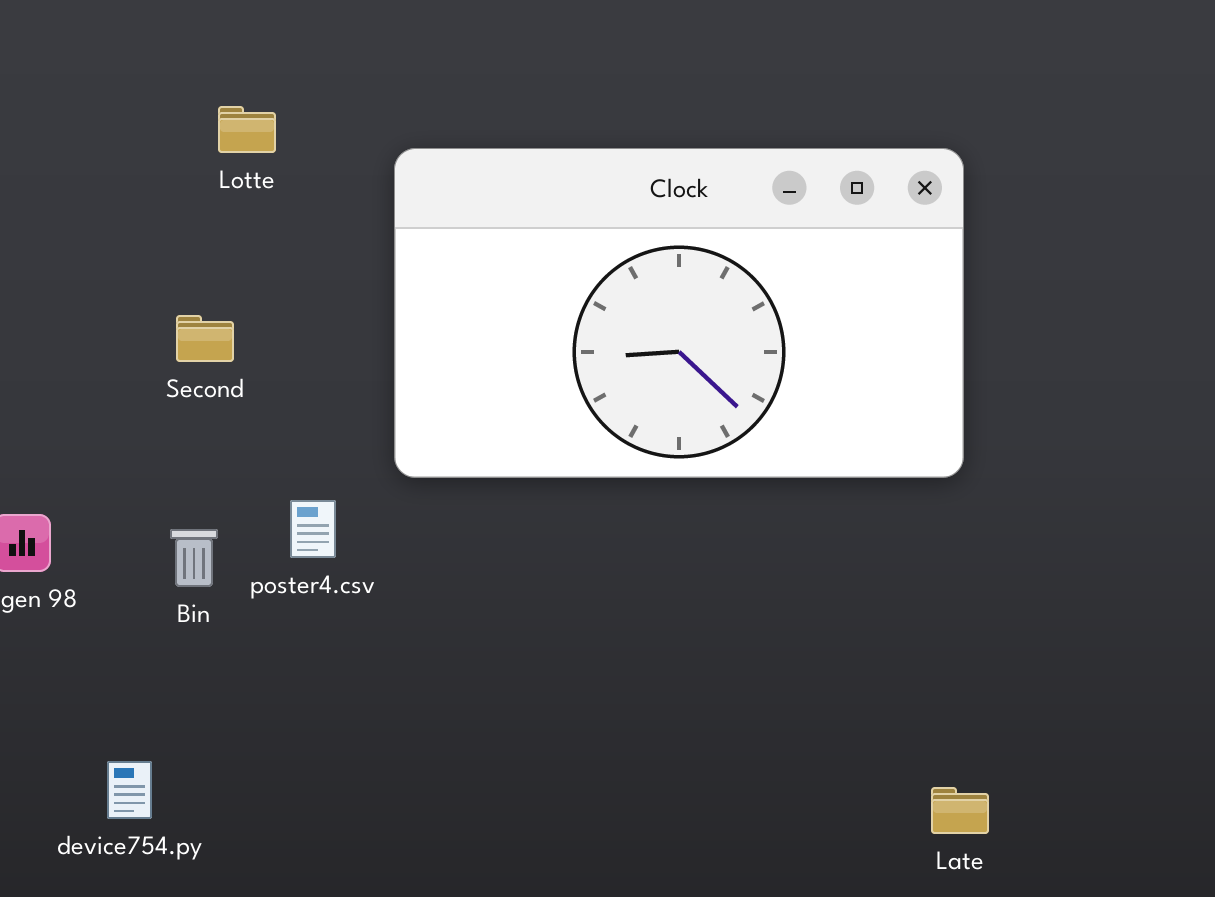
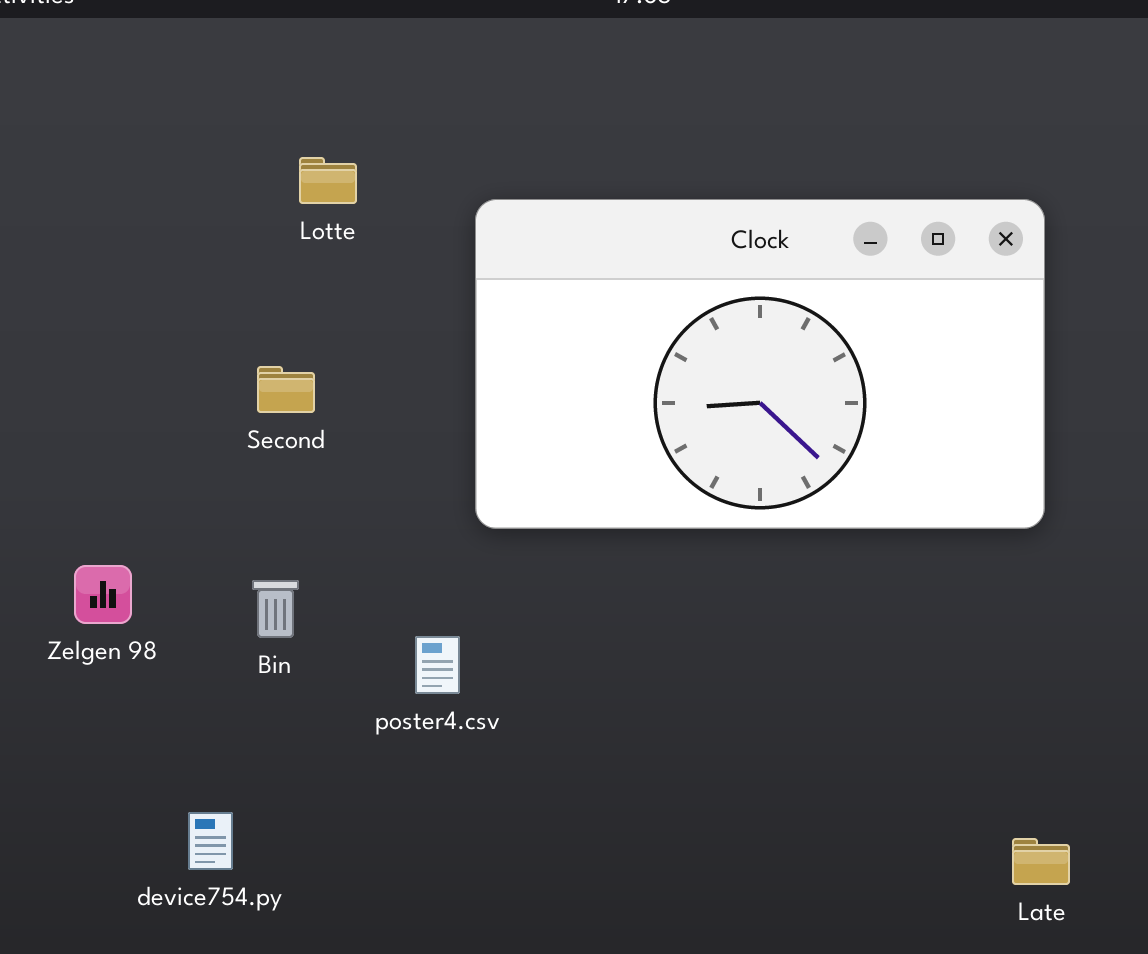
poster4.csv: [290,500,336,558] -> [415,636,460,694], moved

